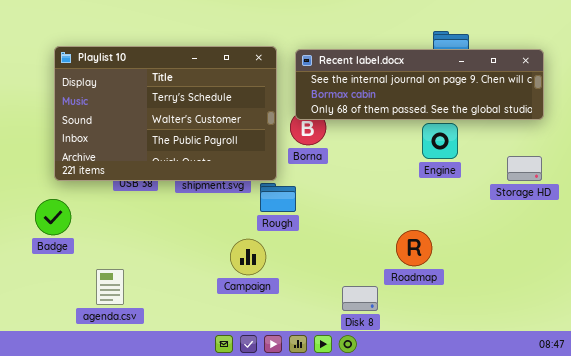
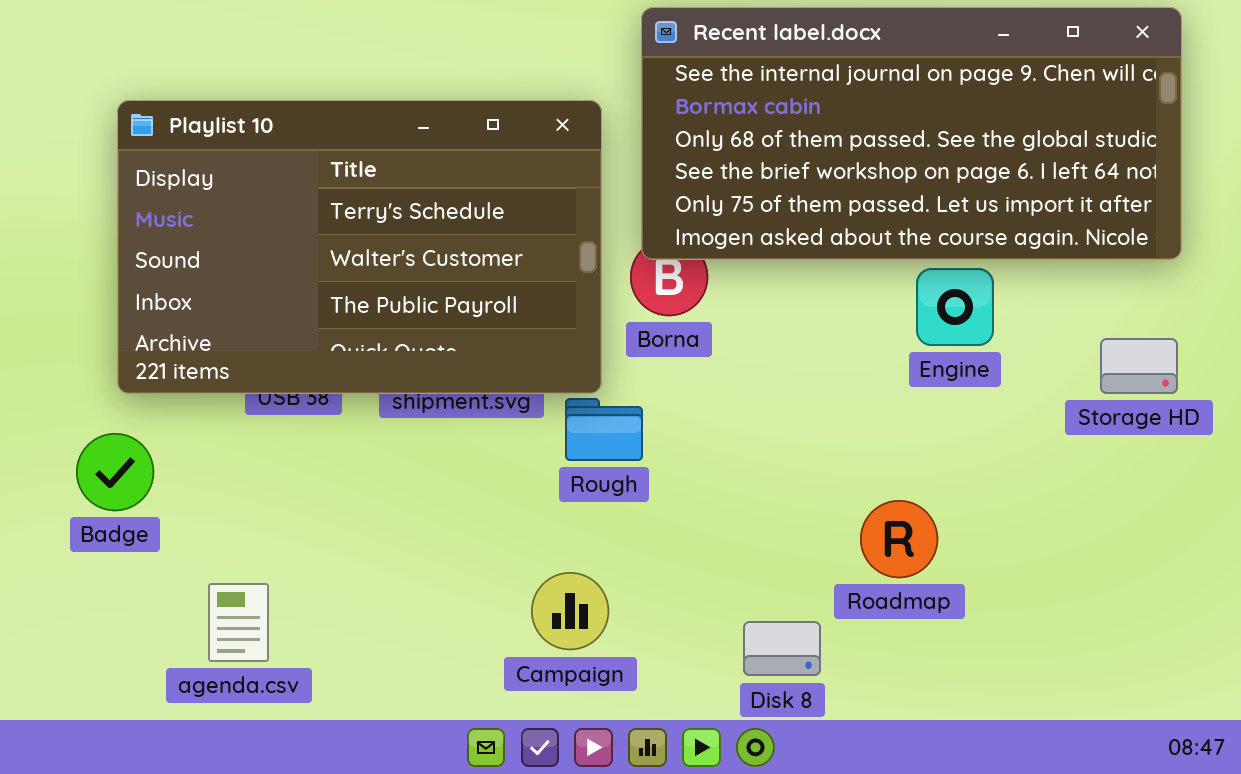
Recent label.docx: [295,49,544,120] -> [641,7,1182,260], resized
Campaign: [230,239,266,275] -> [531,572,609,650], moved

